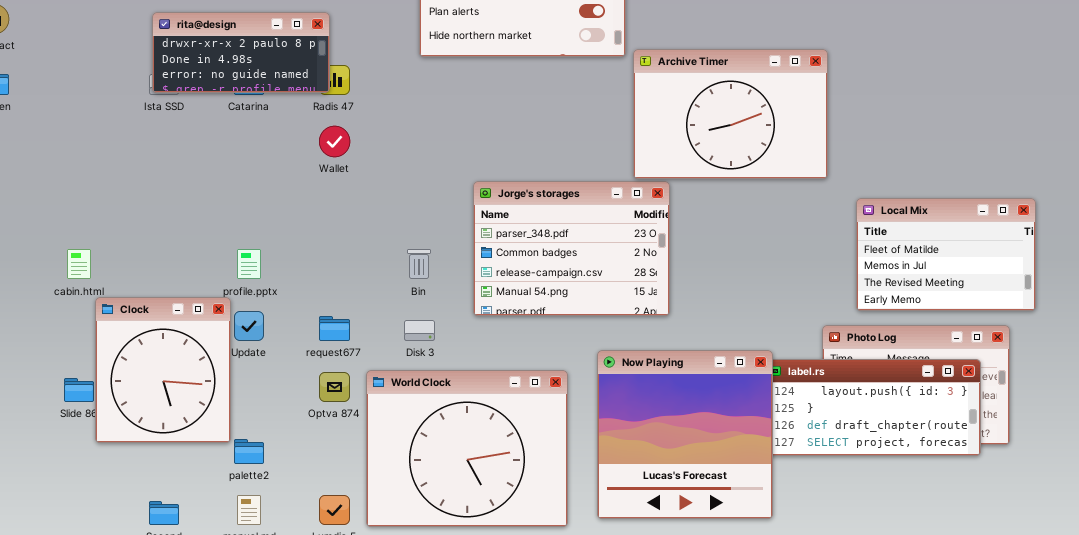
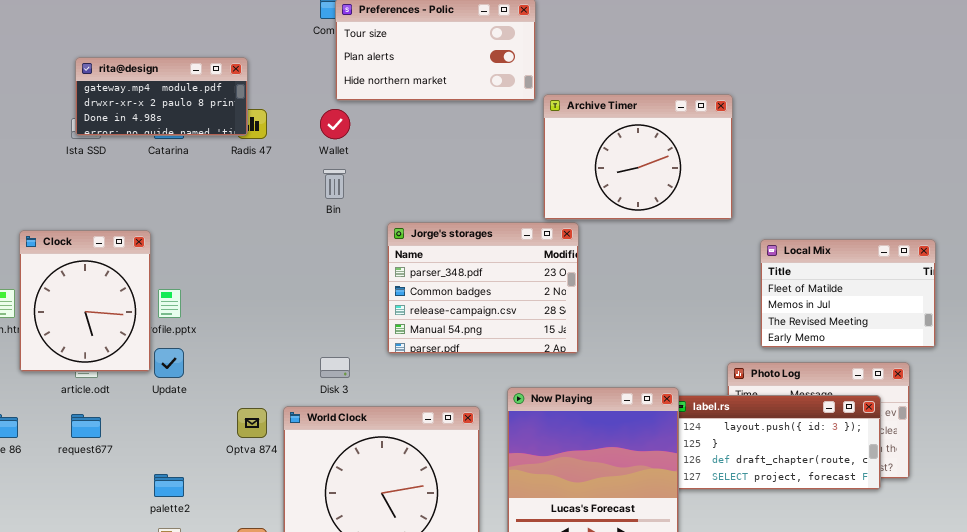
rita@design: [152,12,330,93] -> [75,57,248,136], scrolled up 1 row
Wallet: [319,126,350,157] -> [320,109,350,139], moved
Bin: [407,249,431,279] -> [323,169,346,199], moved
Clock: [95,297,231,443] -> [19,230,151,372], moved
request677: [319,316,350,341] -> [71,414,101,438], moved

